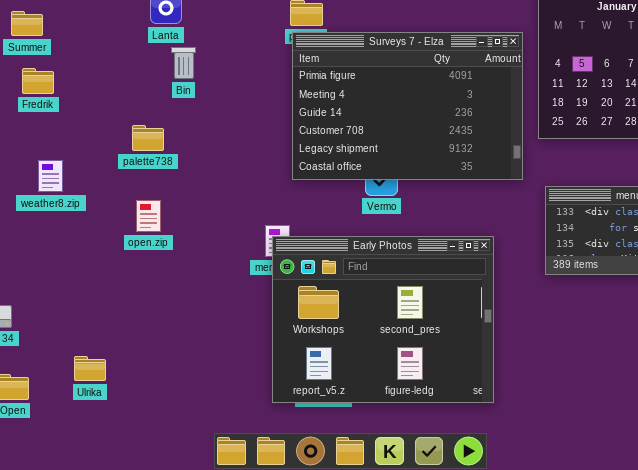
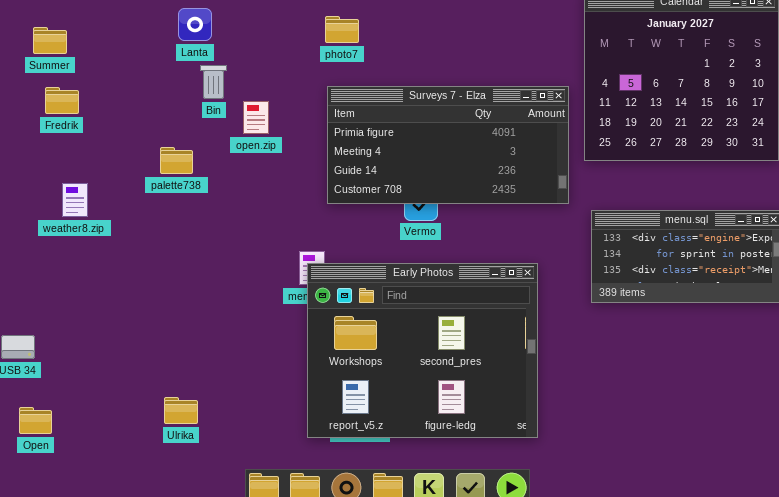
Surveys 7 - Elza: [292,32,523,180] -> [327,86,569,204], resized
open.zip: [136,200,161,232] -> [243,101,269,134], moved
Ulrika: [74,356,106,381] -> [164,397,198,424], moved

